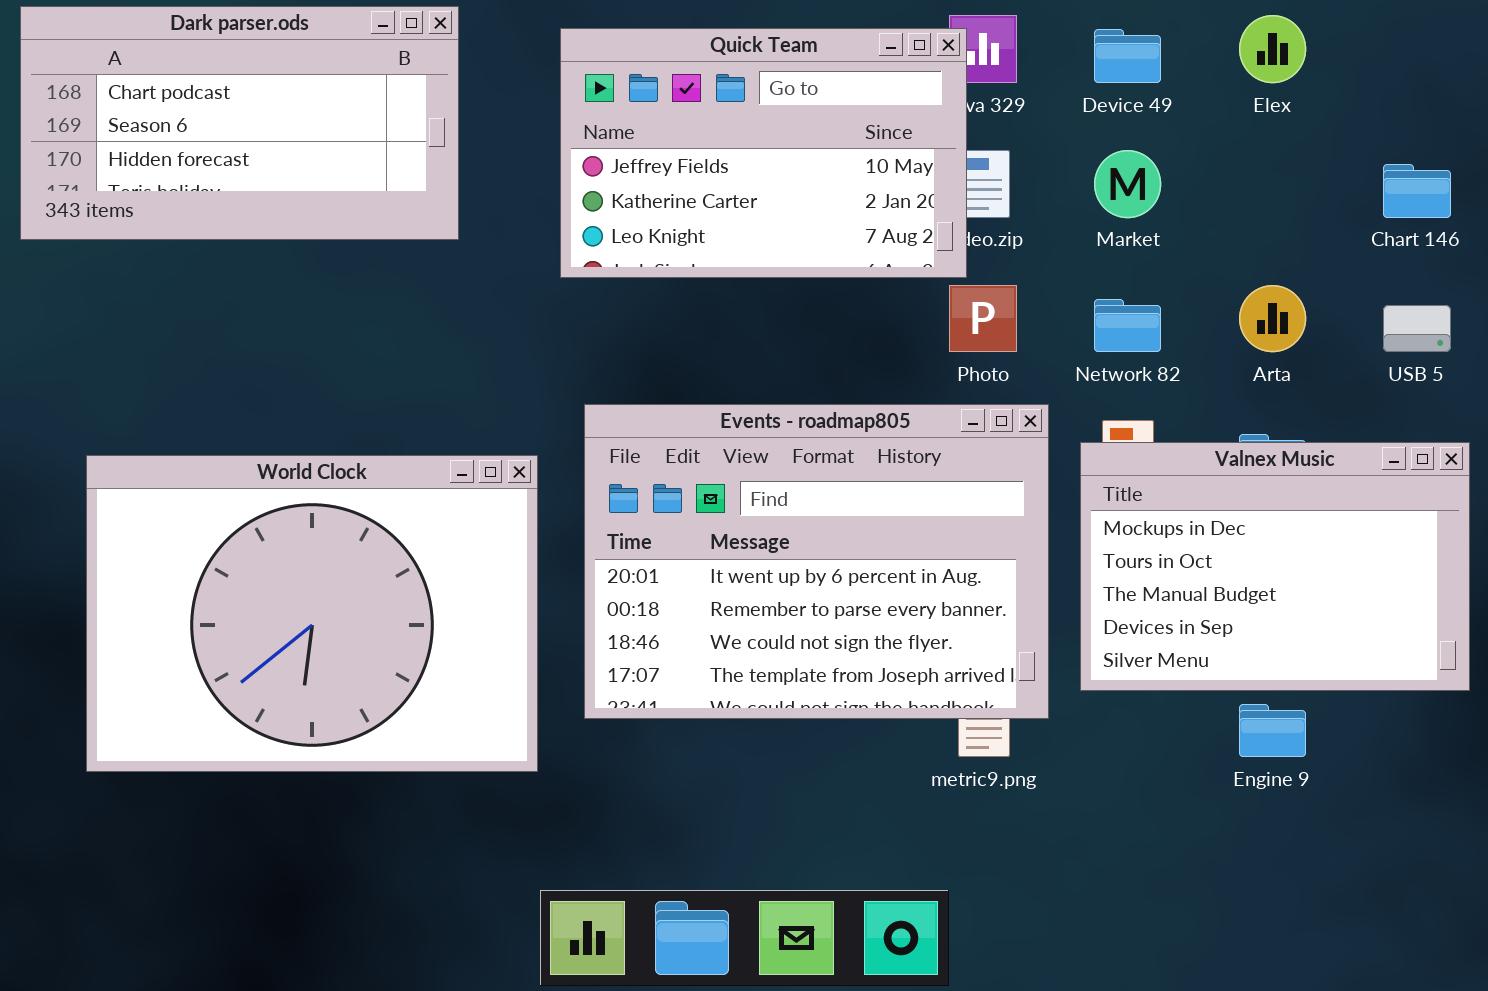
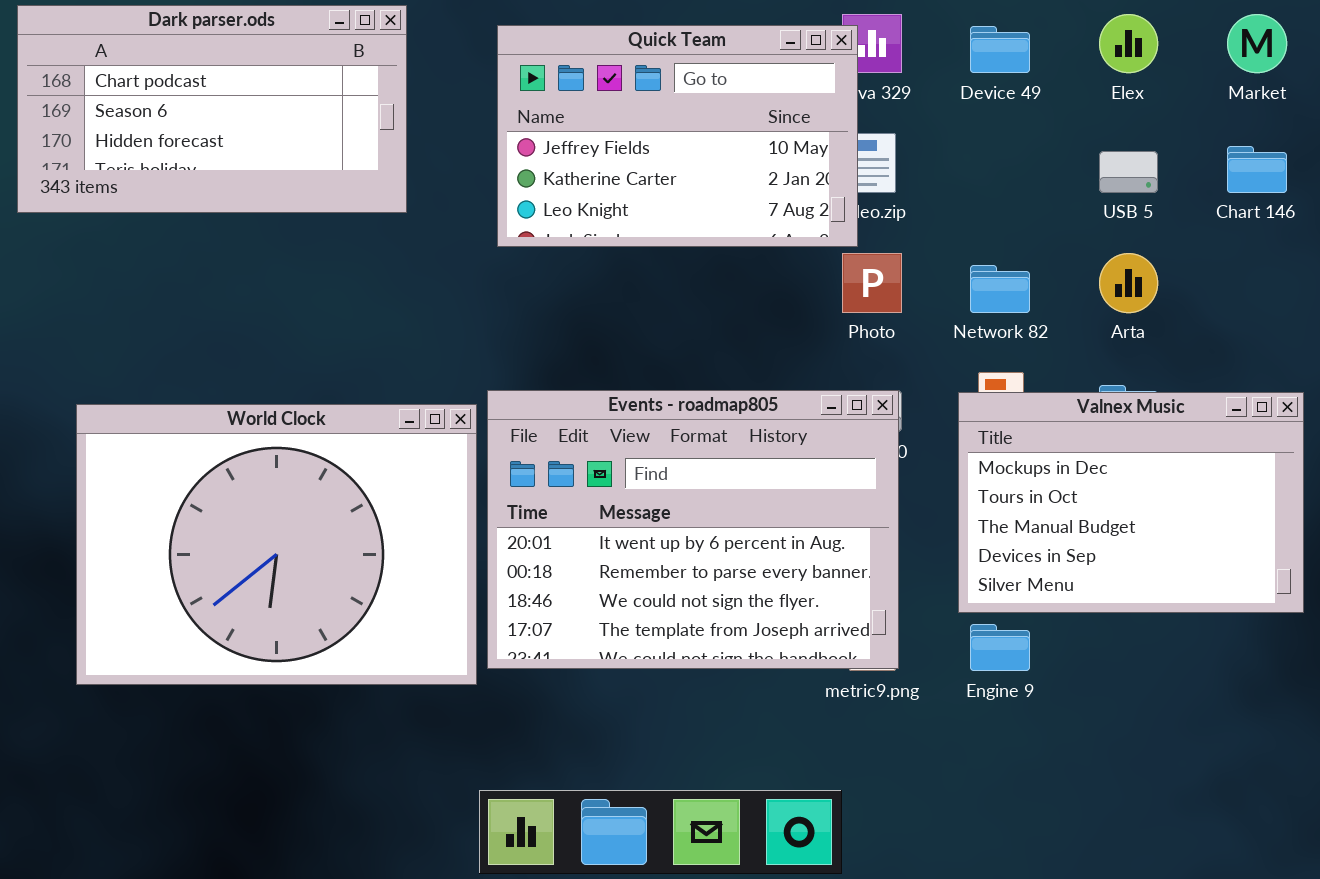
Market: [1094,150,1161,218] -> [1227,14,1287,73], moved
USB 5: [1383,305,1451,352] -> [1099,151,1158,193], moved
Events - roadmap805: [584,404,1049,719] -> [487,390,899,669], moved
Engine 9: [1239,704,1306,757] -> [970,624,1030,671], moved

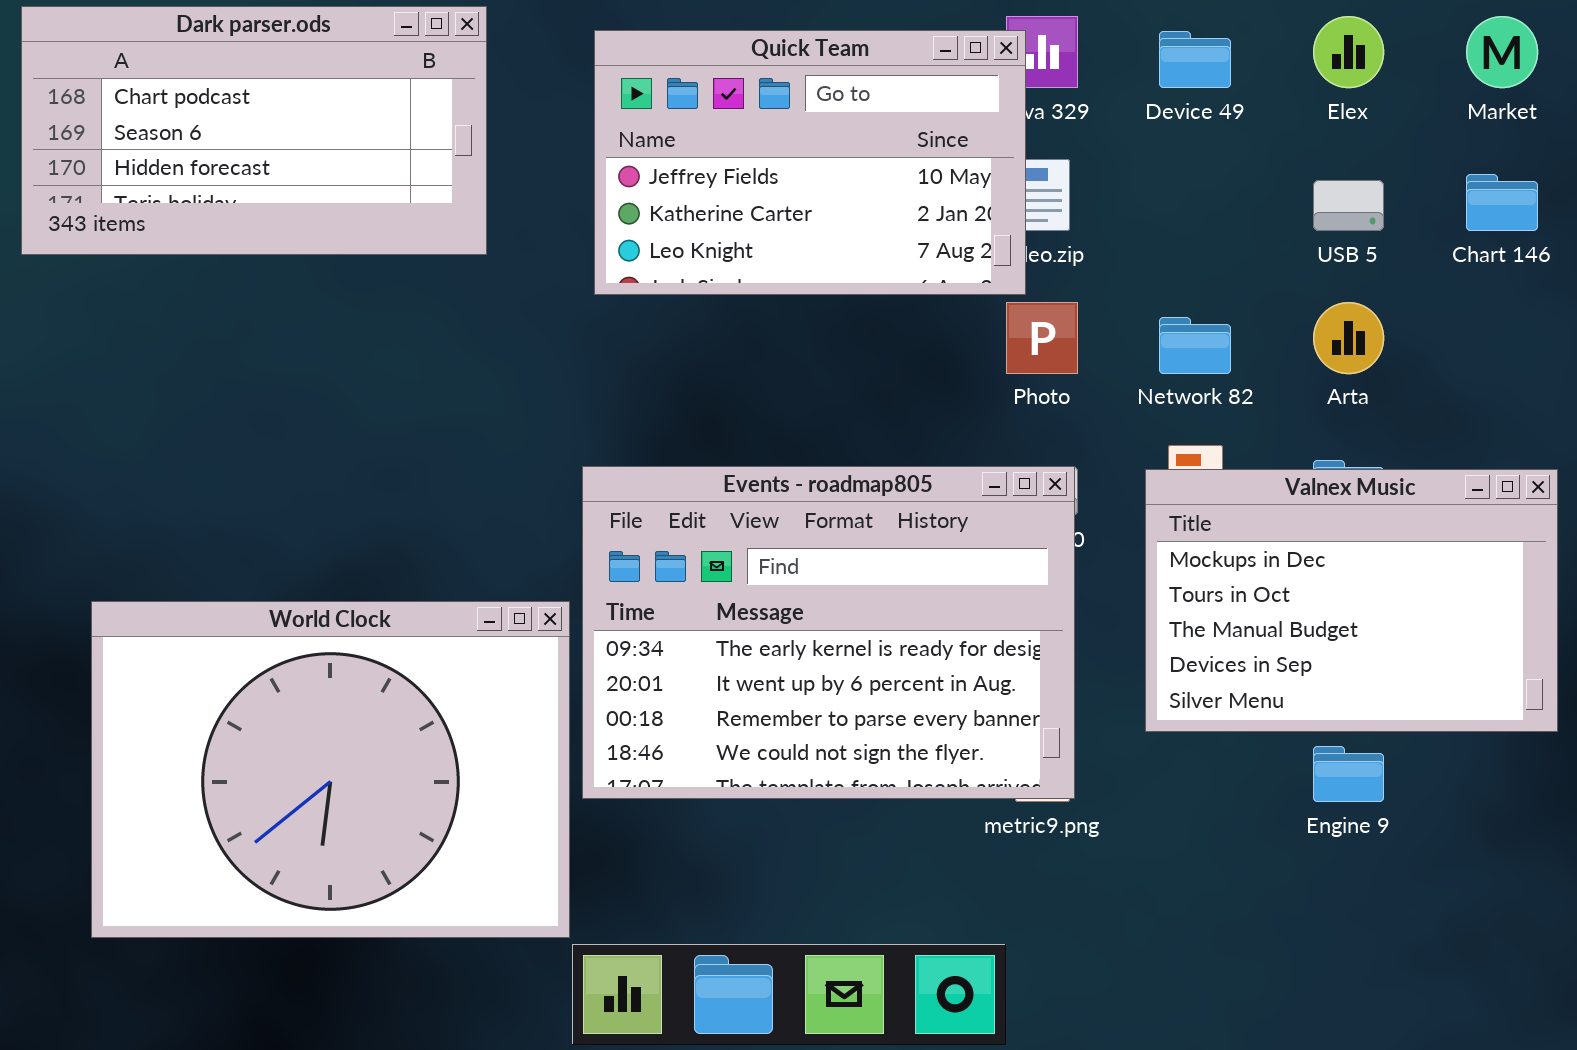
Events - roadmap805: [487,390,899,669] -> [582,466,1075,799], scrolled up 1 row
World Clock: [76,404,477,685] -> [91,601,570,938], moved
Engine 9: [970,624,1030,671] -> [1313,746,1384,802], moved

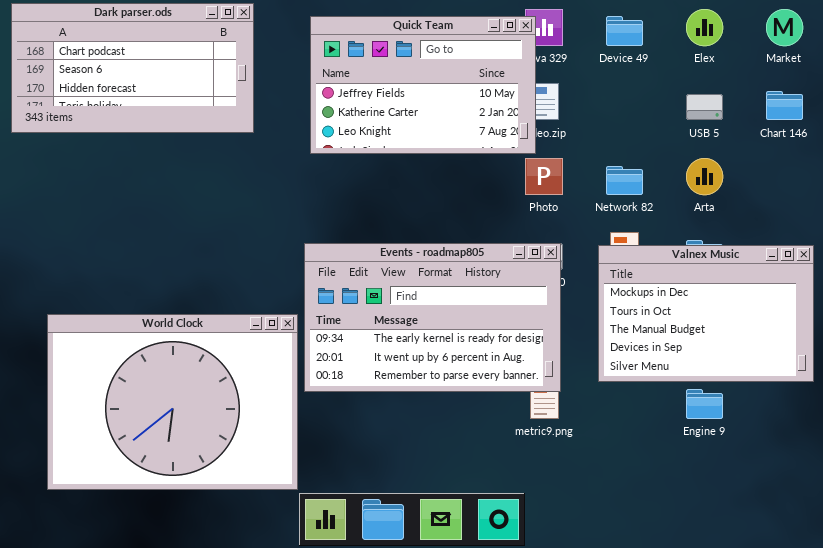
Events - roadmap805: [582,466,1075,799] -> [304,243,561,392], resized

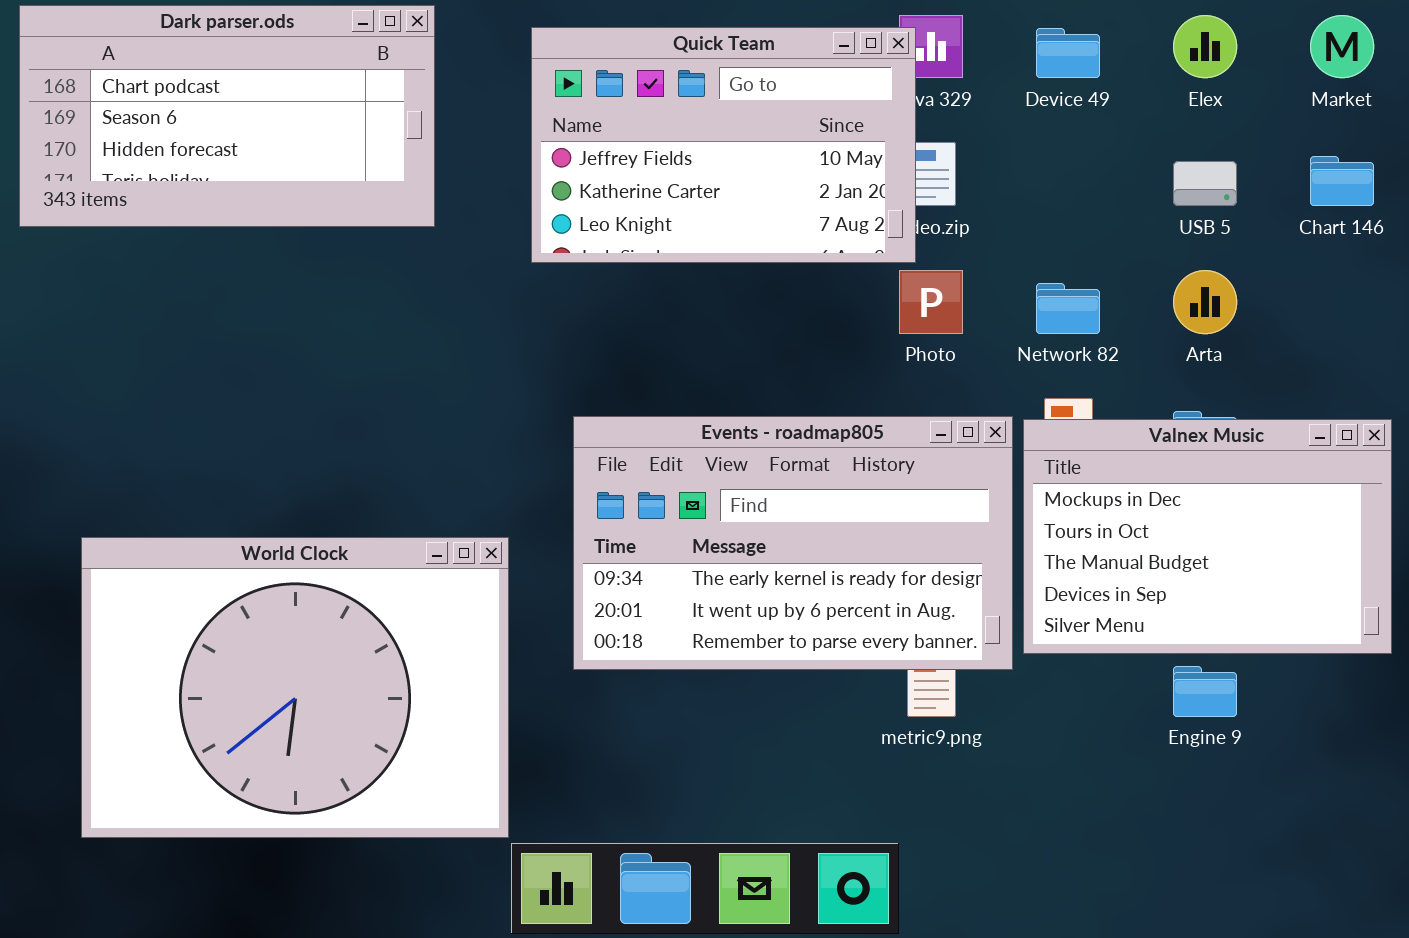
Events - roadmap805: [304,243,561,392] -> [573,416,1013,670], moved

